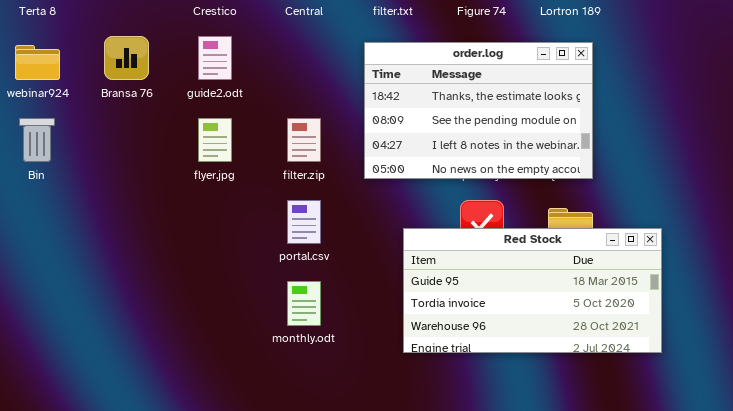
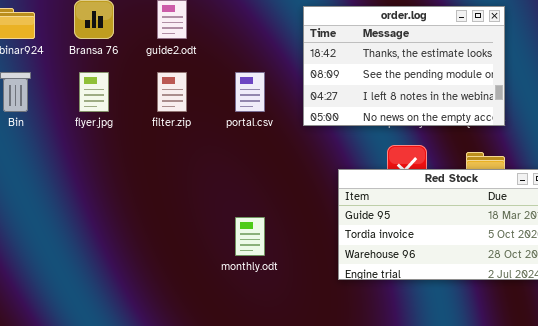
flyer.jpg: [198,118,232,162] -> [79,72,109,112], moved
filter.zip: [287,118,321,162] -> [157,72,187,112], moved
portal.csv: [287,200,321,244] -> [235,72,265,112], moved

